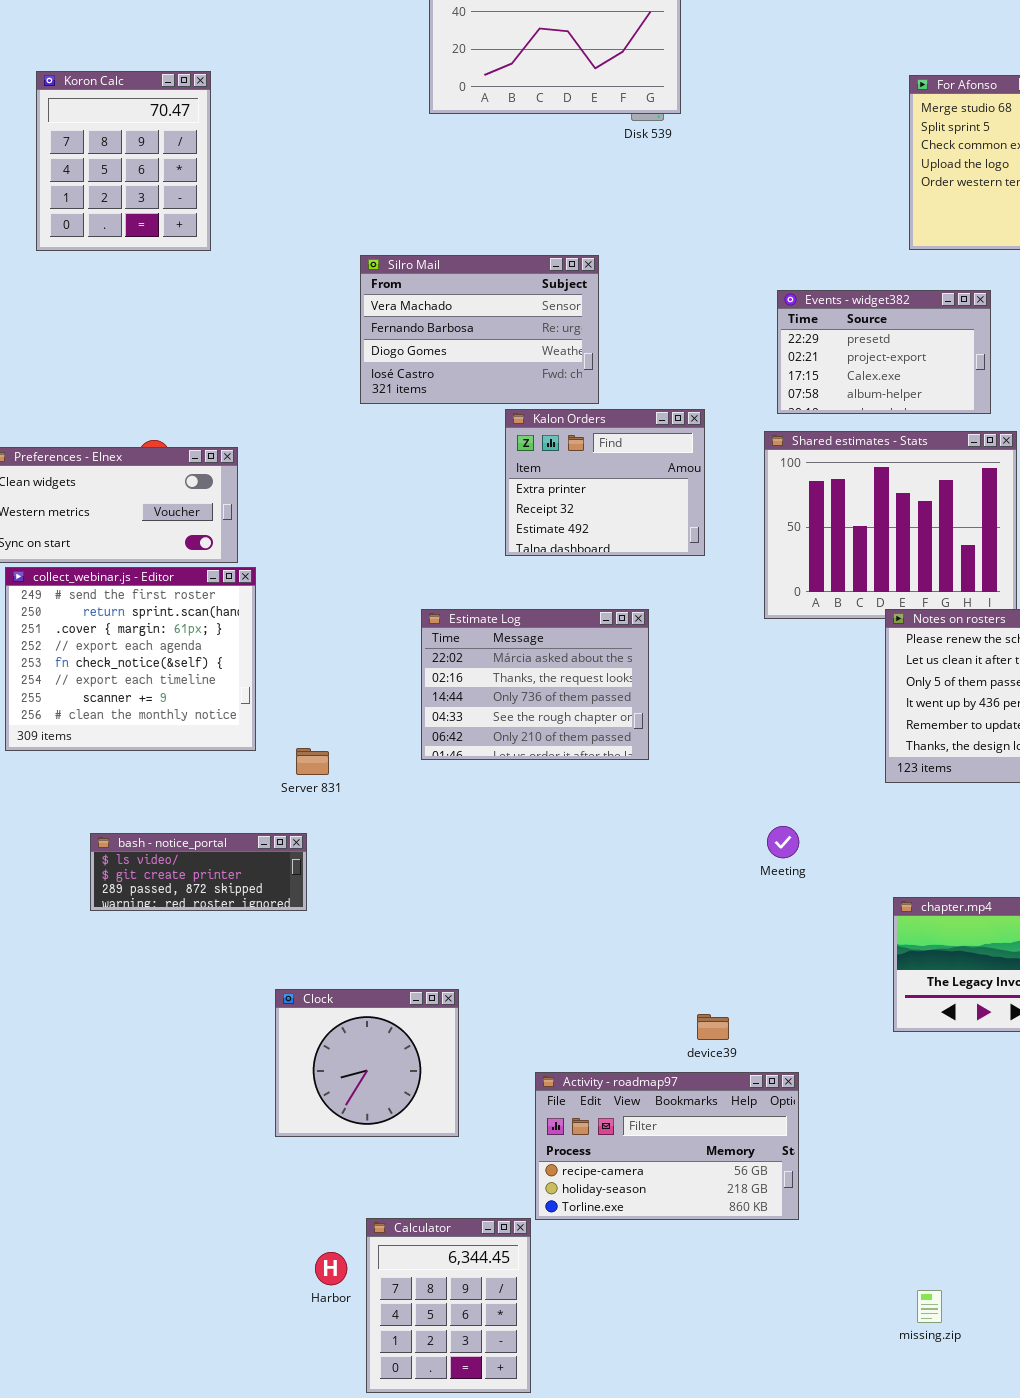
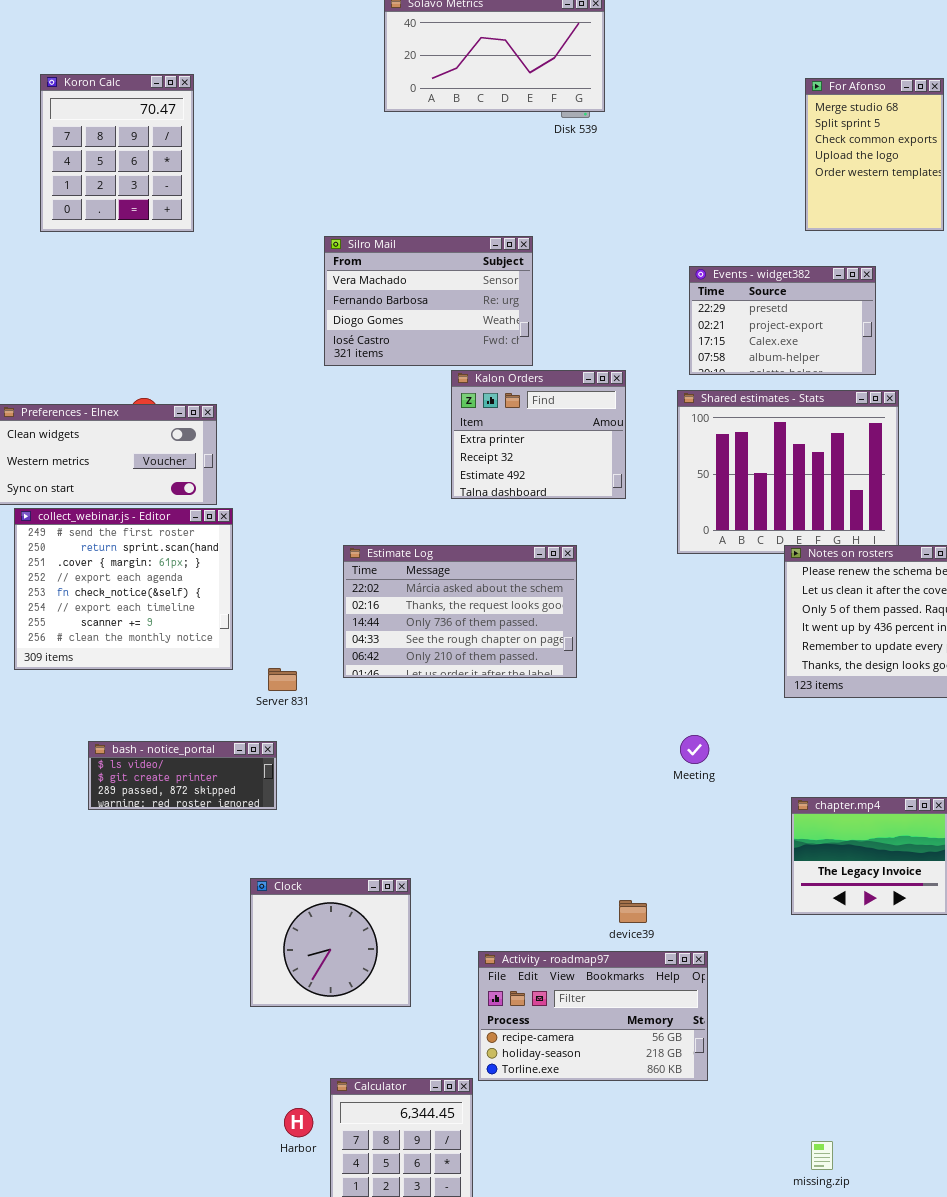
Estimate Log: [421,609,649,760] -> [343,545,577,678], resized

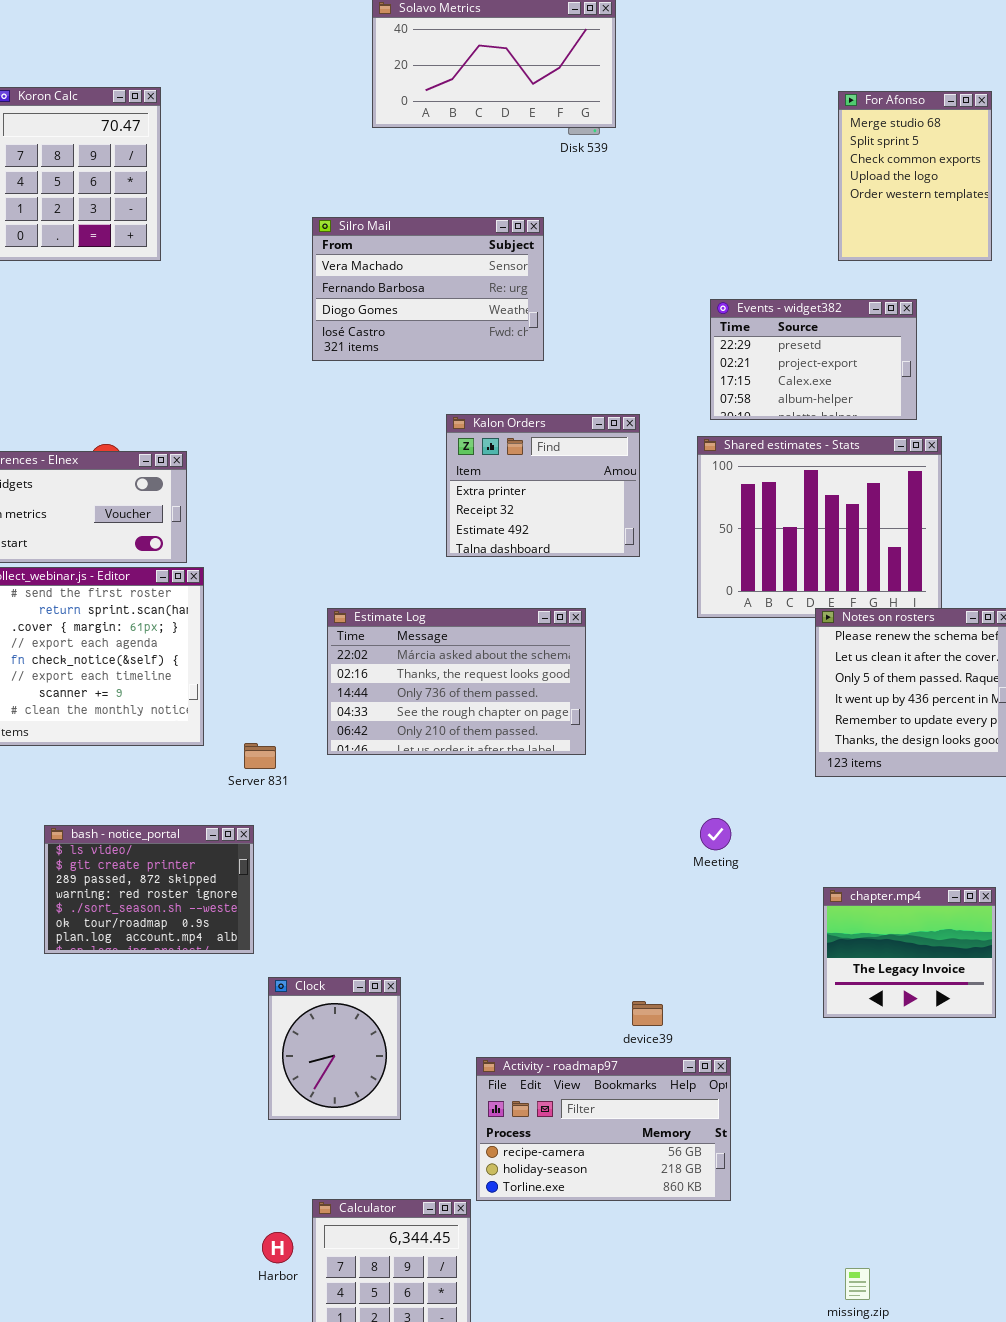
Silro Mail: [324,236,533,366] -> [312,217,544,361], moved
bash - notice_portal: [88,741,277,810] -> [44,825,254,954], resized
Clock: [250,878,411,1007] -> [268,977,401,1120], resized

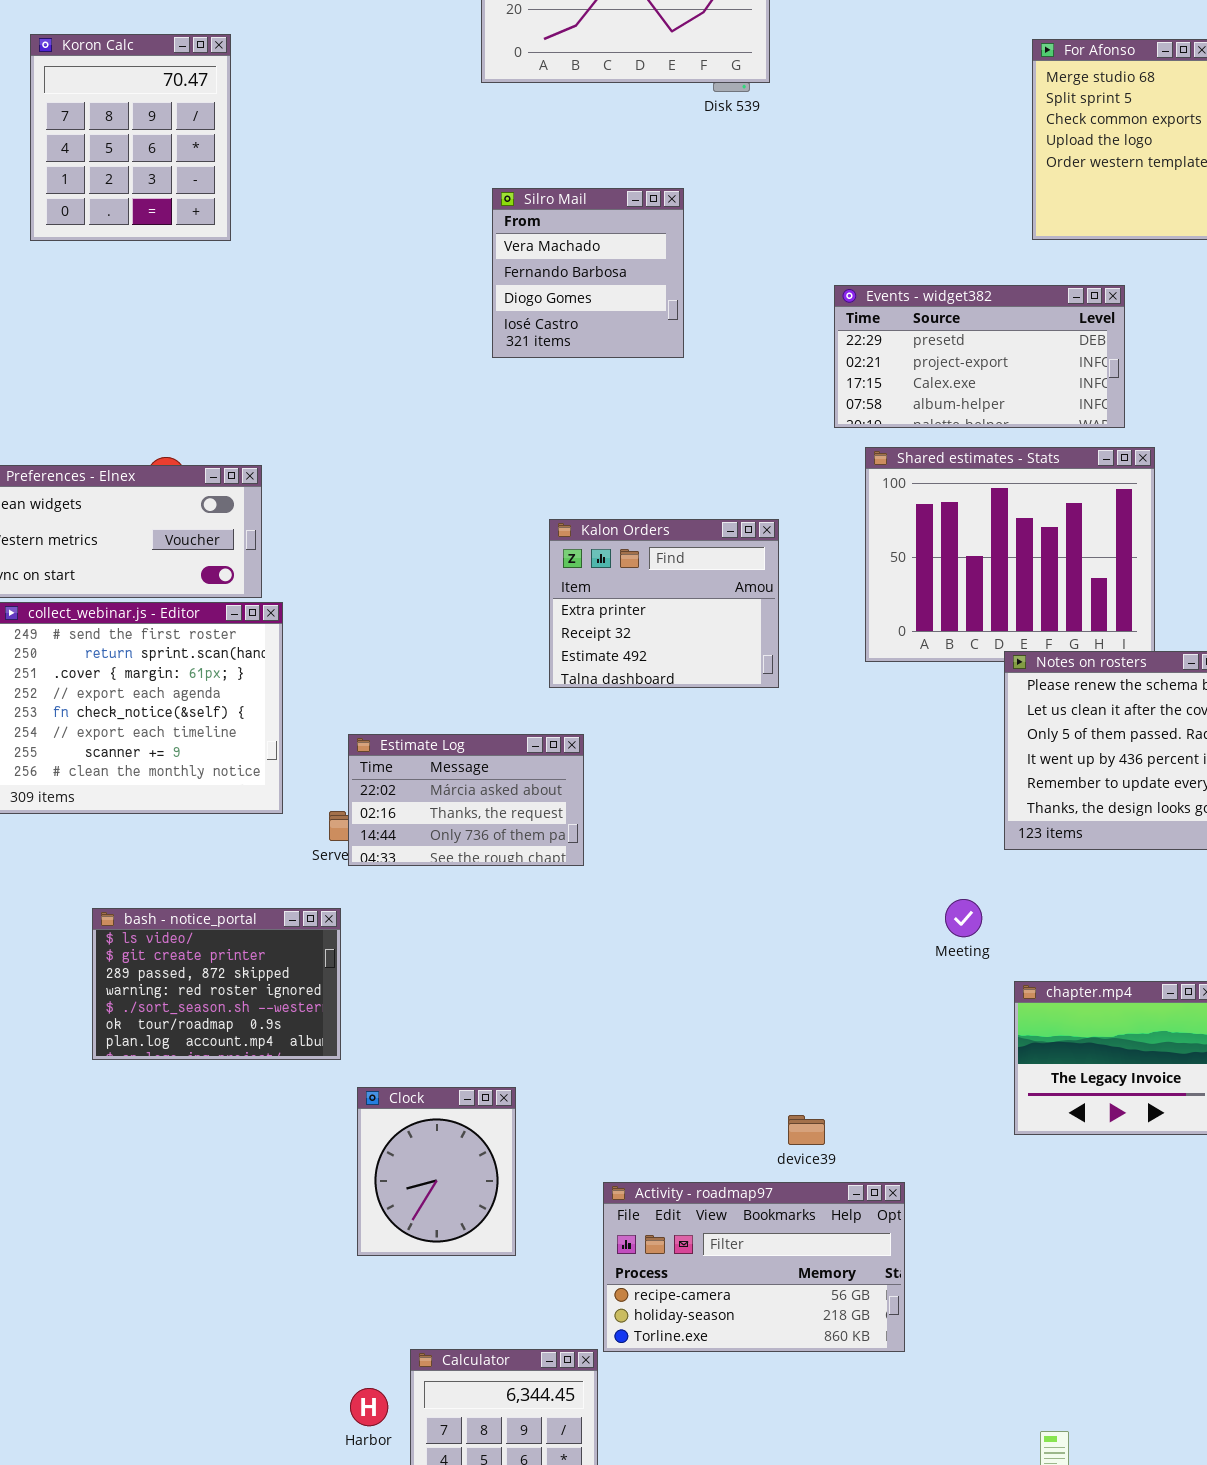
Silro Mail: [312,217,544,361] -> [492,188,684,358], resized
Events - widget382: [710,299,917,420] -> [834,285,1125,428], resized
Kalon Orders: [446,414,640,557] -> [549,519,779,688], moved
Estimate Log: [327,608,586,755] -> [348,734,584,866], moved, resized
Meeting: [700,818,731,850] -> [945,899,982,937], moved

